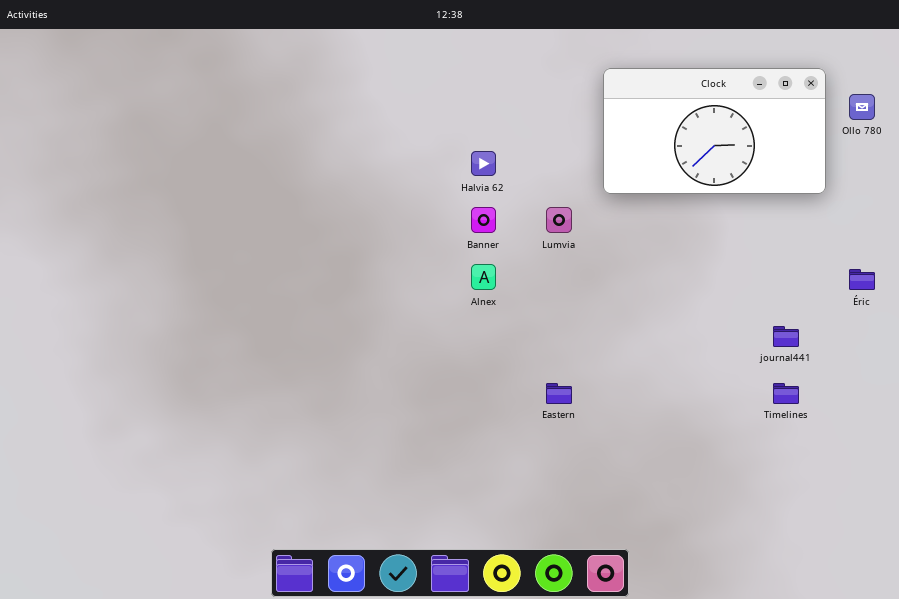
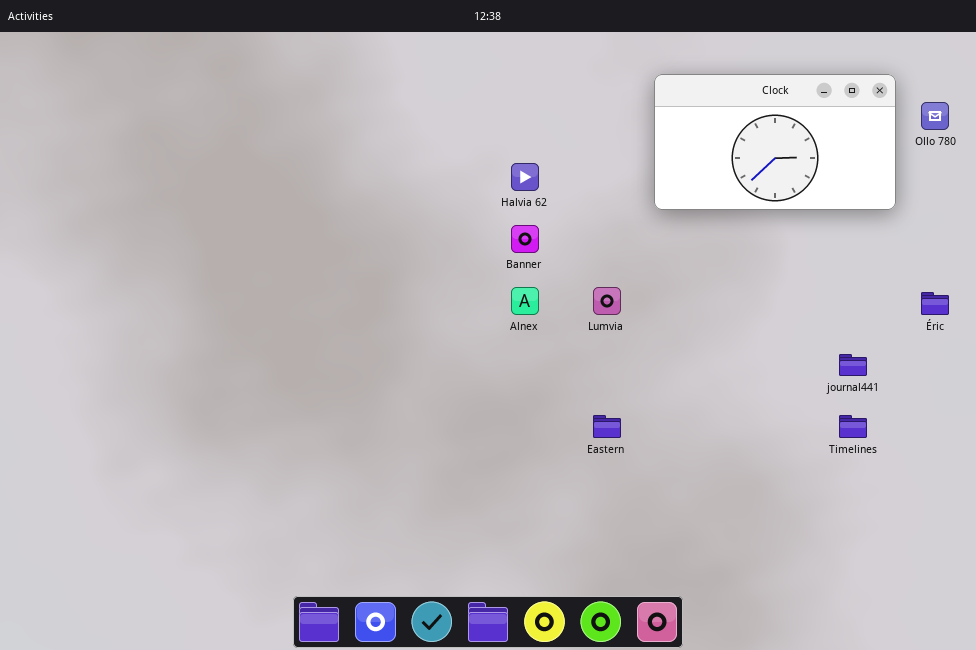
Lumvia: [546,207,572,233] -> [593,287,621,315], moved

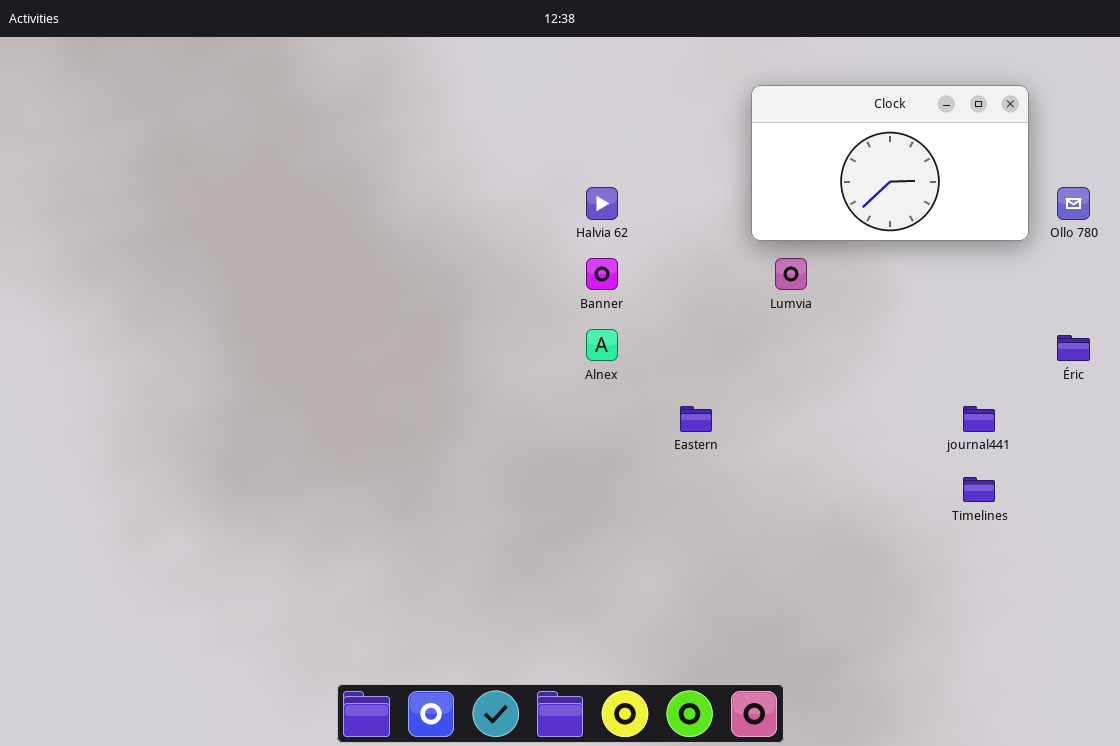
Ollo 780: [921,102,949,130] -> [1057,187,1090,220], moved
Lumvia: [593,287,621,315] -> [775,258,807,290], moved
Eastern: [593,415,621,438] -> [680,406,712,432], moved

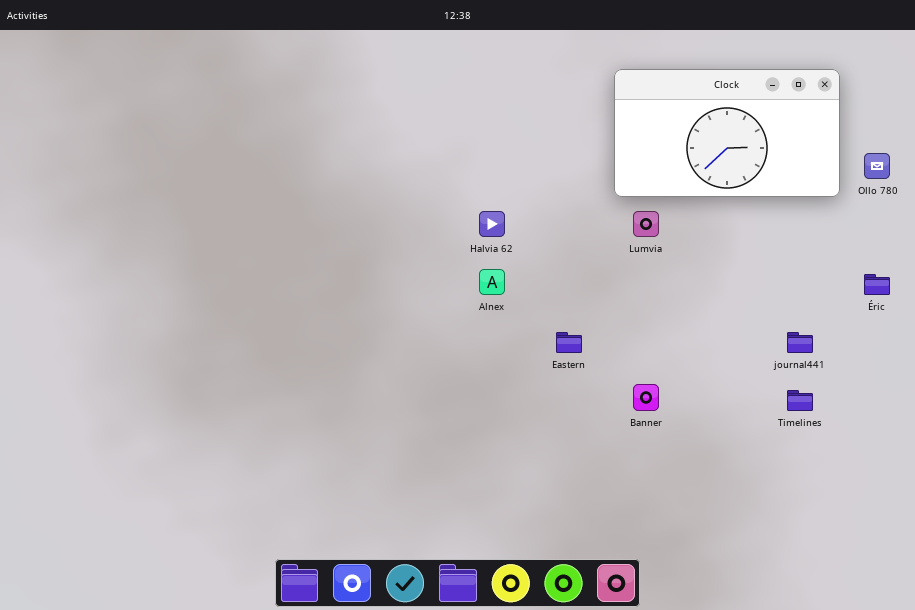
Halvia 62: [586,187,618,220] -> [479,211,505,237], moved
Banner: [586,258,618,290] -> [633,384,659,411], moved

